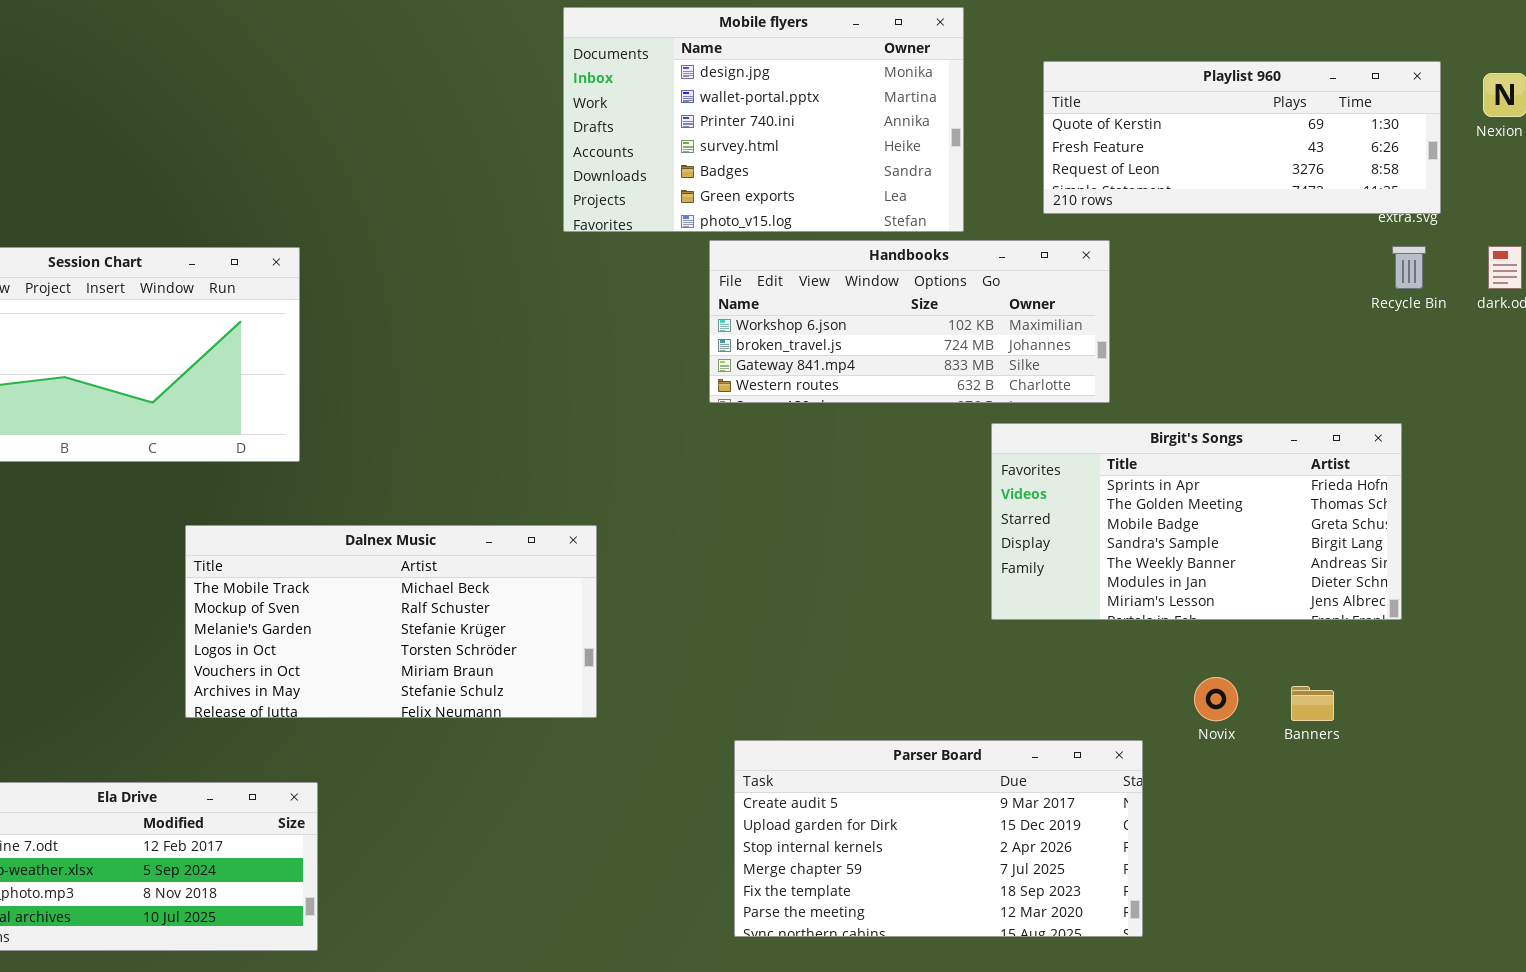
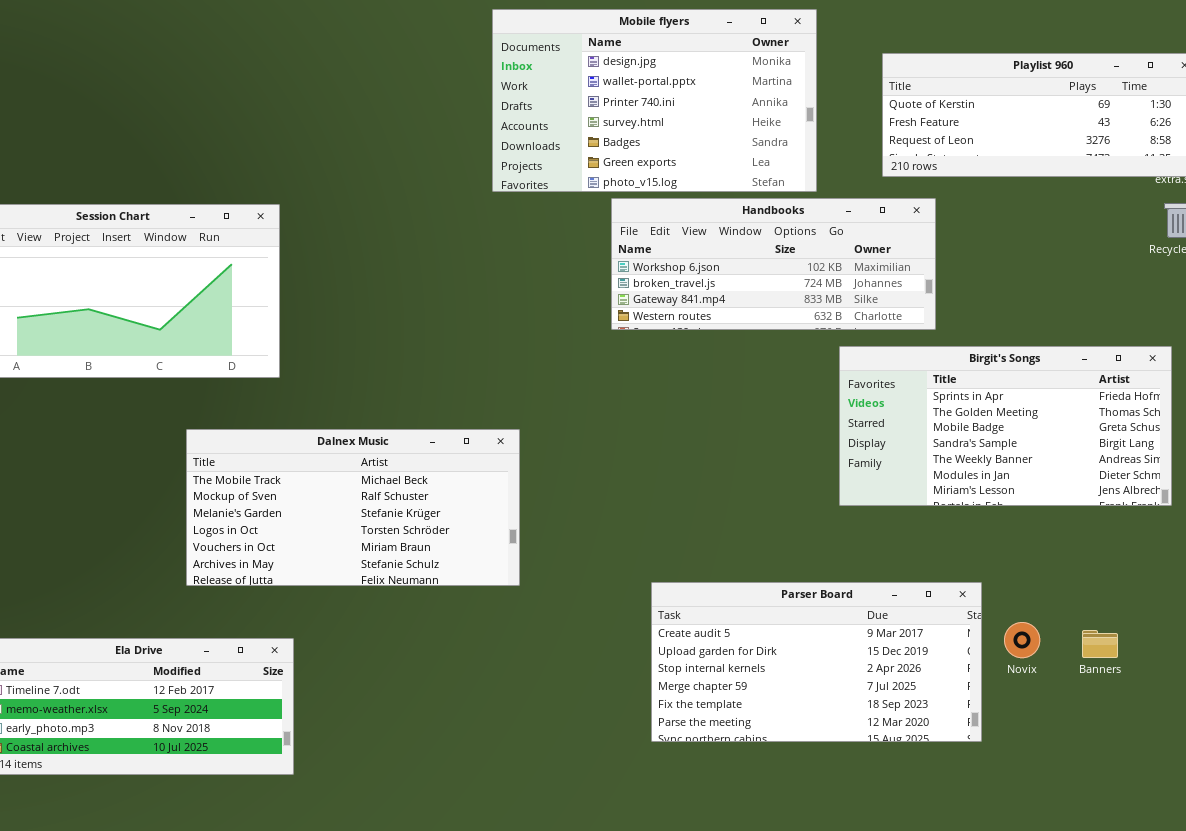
Novix: [1194,677,1238,721] -> [1004,622,1040,658], moved
Banners: [1291,686,1334,721] -> [1082,630,1118,658], moved
Parser Board: [734,740,1143,937] -> [651,582,982,742], moved

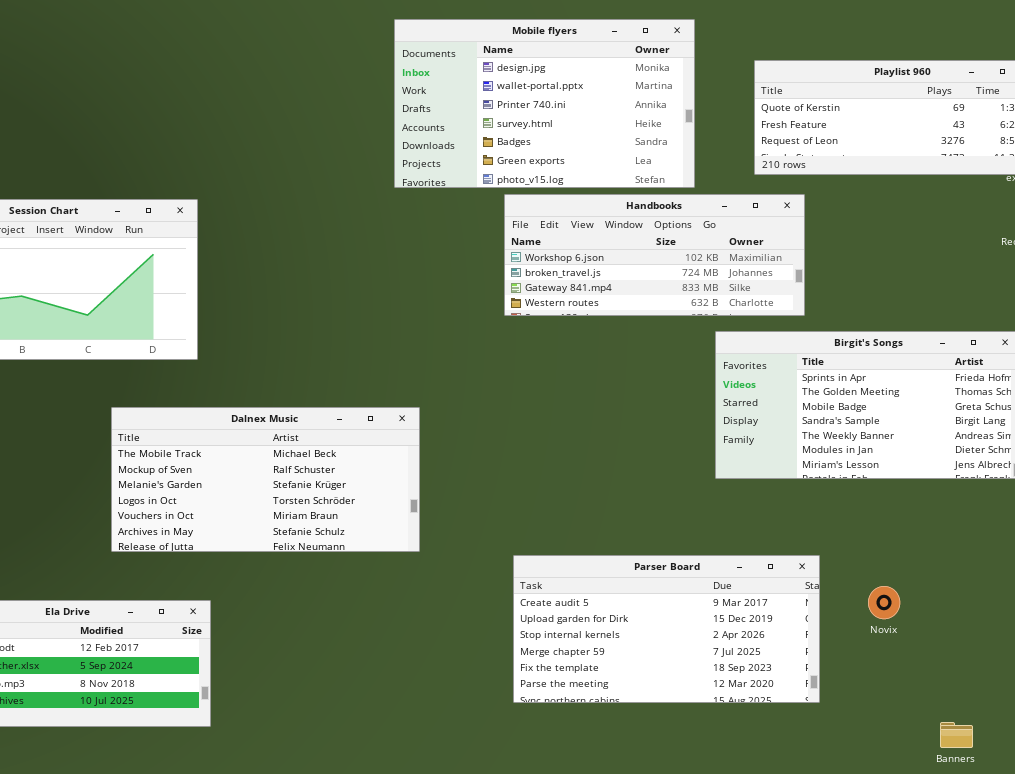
Parser Board: [651,582,982,742] -> [513,555,820,703], moved
Banners: [1082,630,1118,658] -> [940,722,973,748], moved

